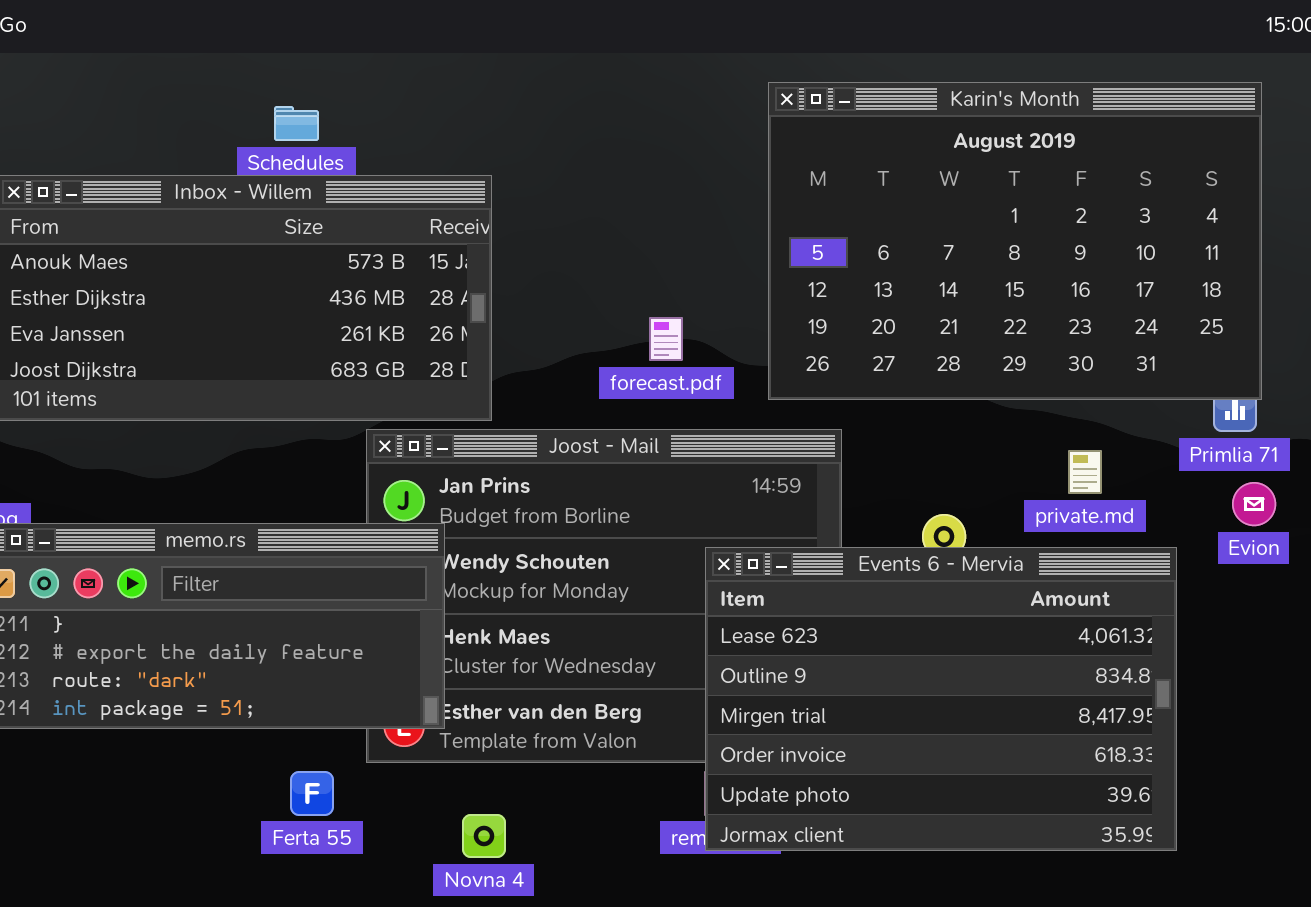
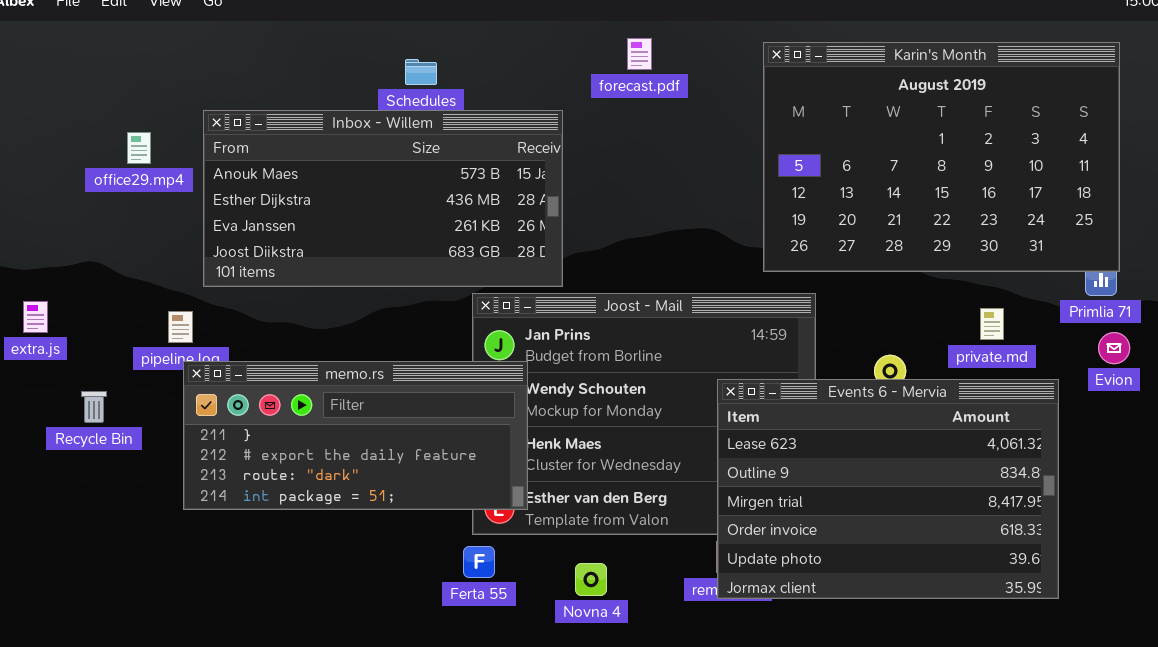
forecast.pdf: [649,317,683,361] -> [627,38,652,70], moved
Ferta 55: [290,771,334,816] -> [463,546,495,578], moved
Novna 4: [462,814,506,858] -> [575,563,607,596], moved

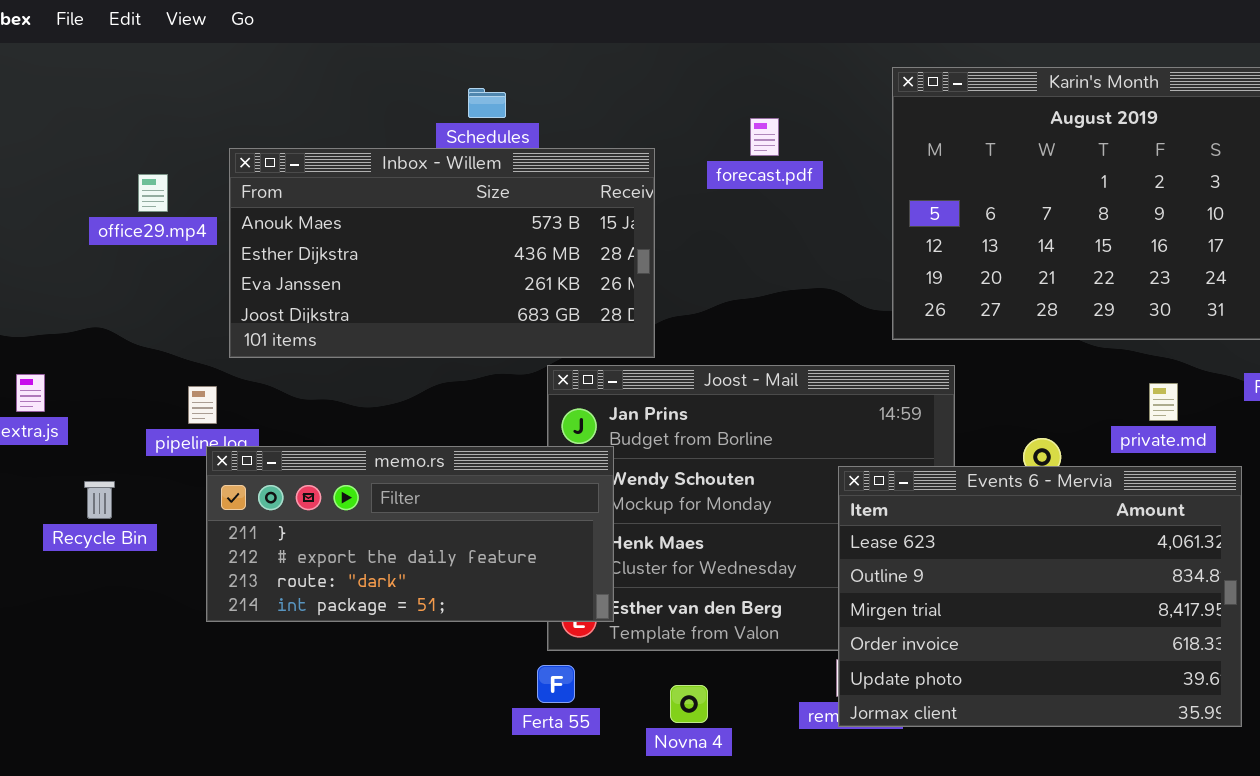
forecast.pdf: [627,38,652,70] -> [750,118,779,156], moved

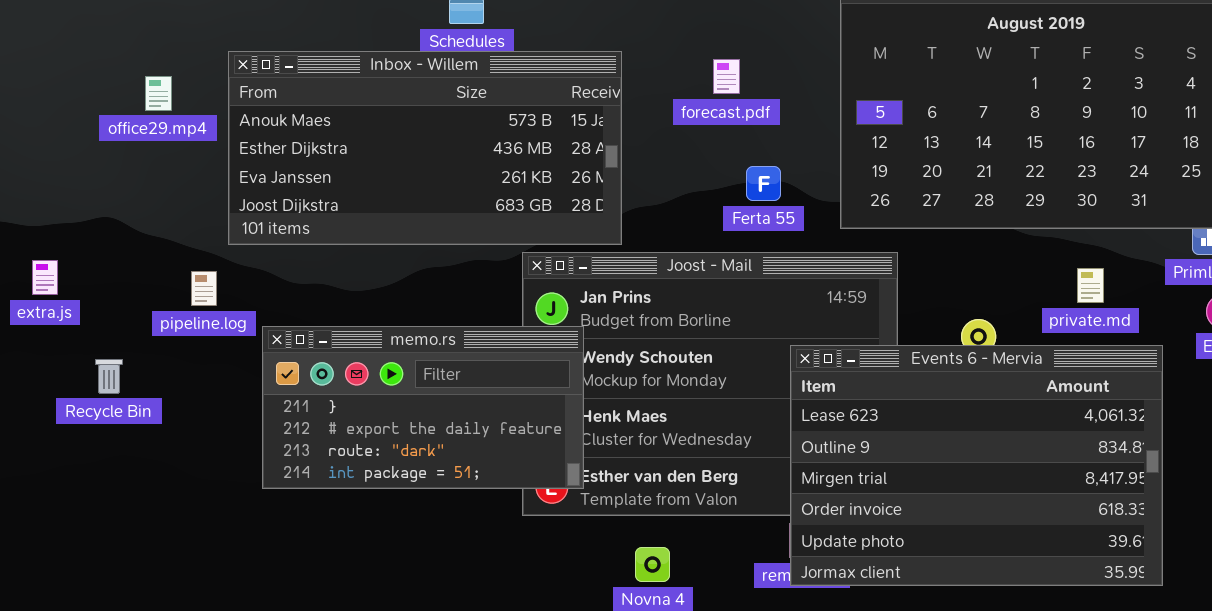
forecast.pdf: [750,118,779,156] -> [713,59,740,94], moved
memo.rs: [206,446,614,622] -> [262,326,584,489], resized
Ferta 55: [537,665,575,703] -> [746,166,781,201], moved

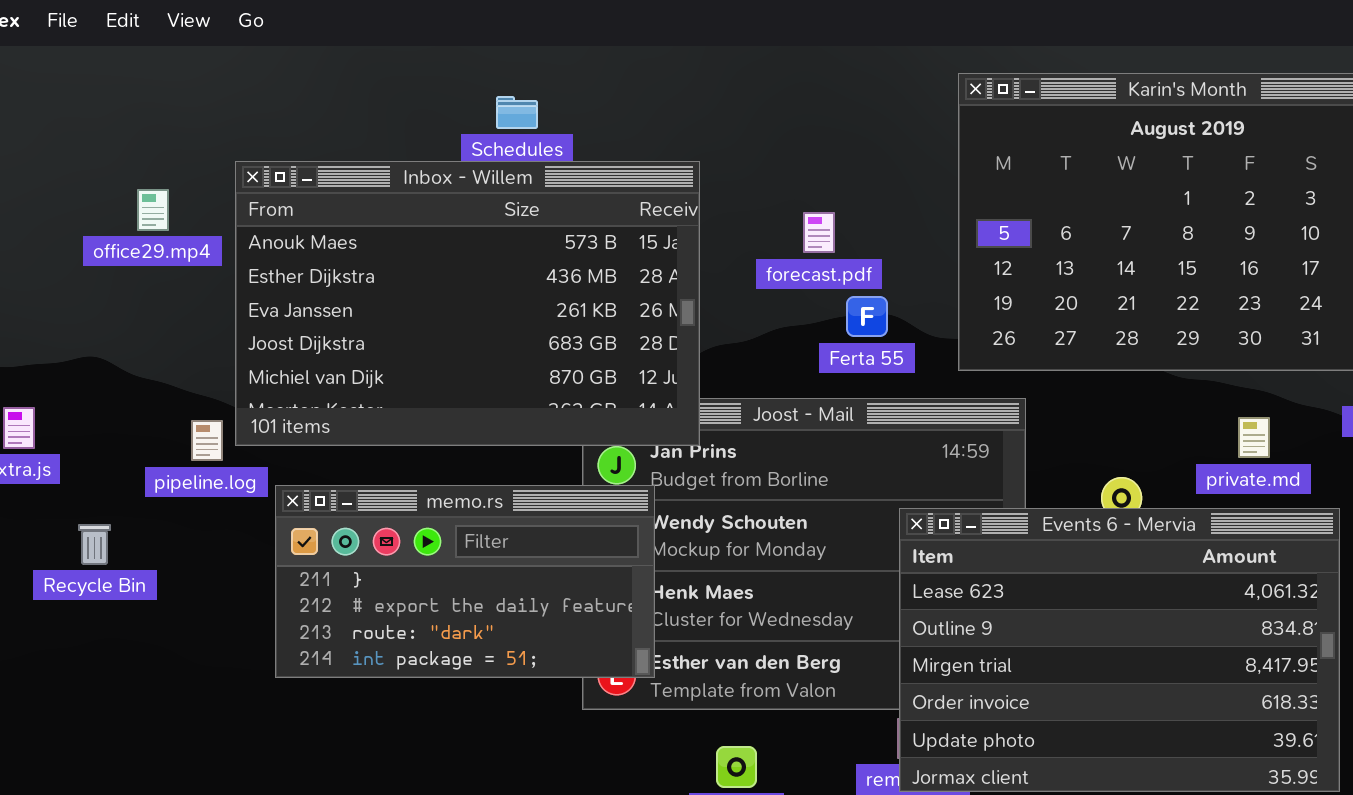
Inbox - Willem: [228,51,622,245] -> [235,161,700,446], resized
forecast.pdf: [713,59,740,94] -> [803,212,835,253], moved

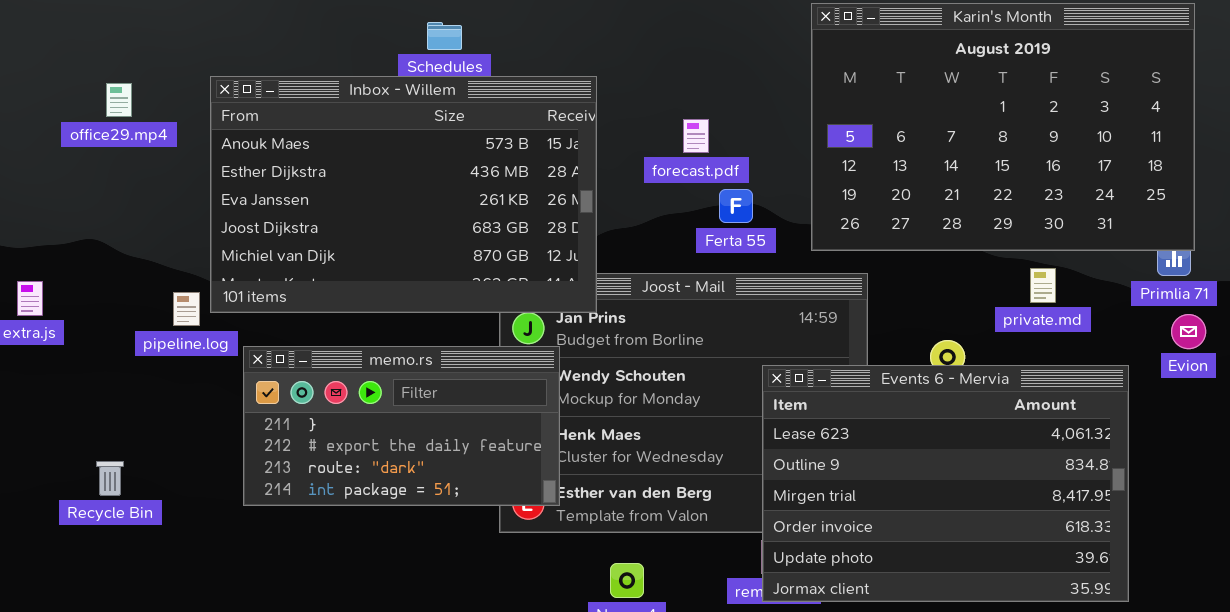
office29.mp4: [137,189,169,231] -> [106,83,132,117], moved
private.md: [1238,417,1270,458] -> [1030,268,1056,303], moved
Recycle Bin: [78,524,111,565] -> [96,461,124,496], moved

